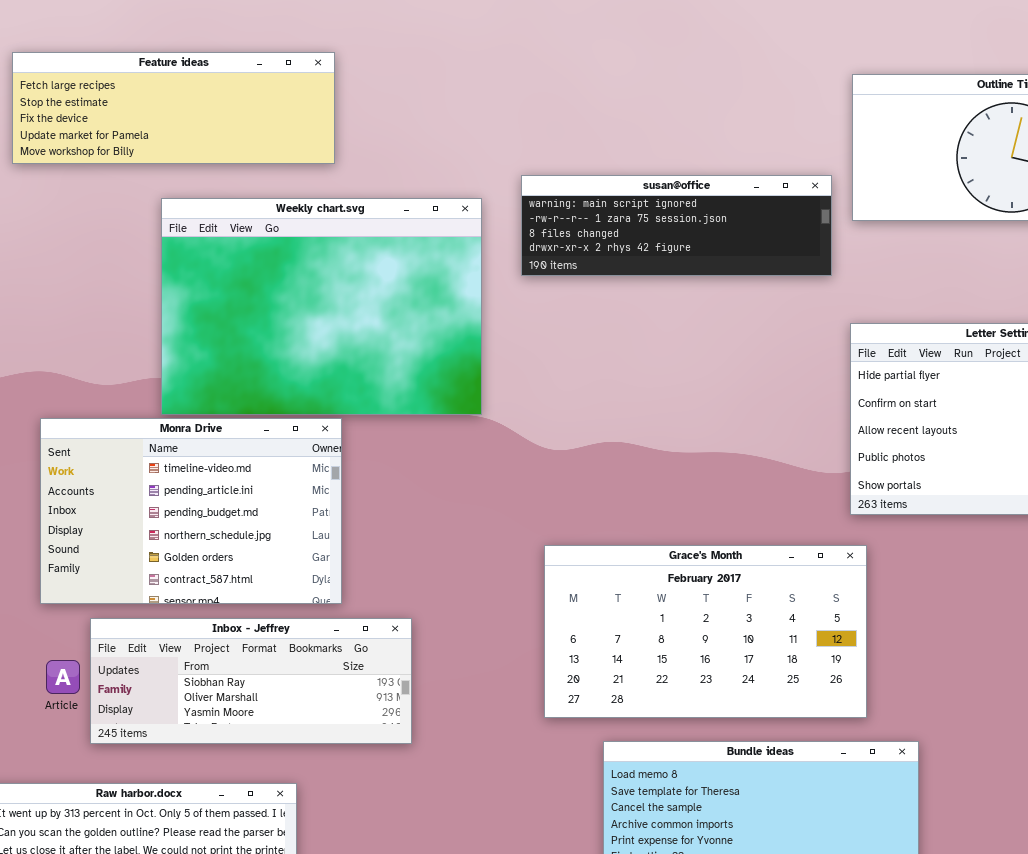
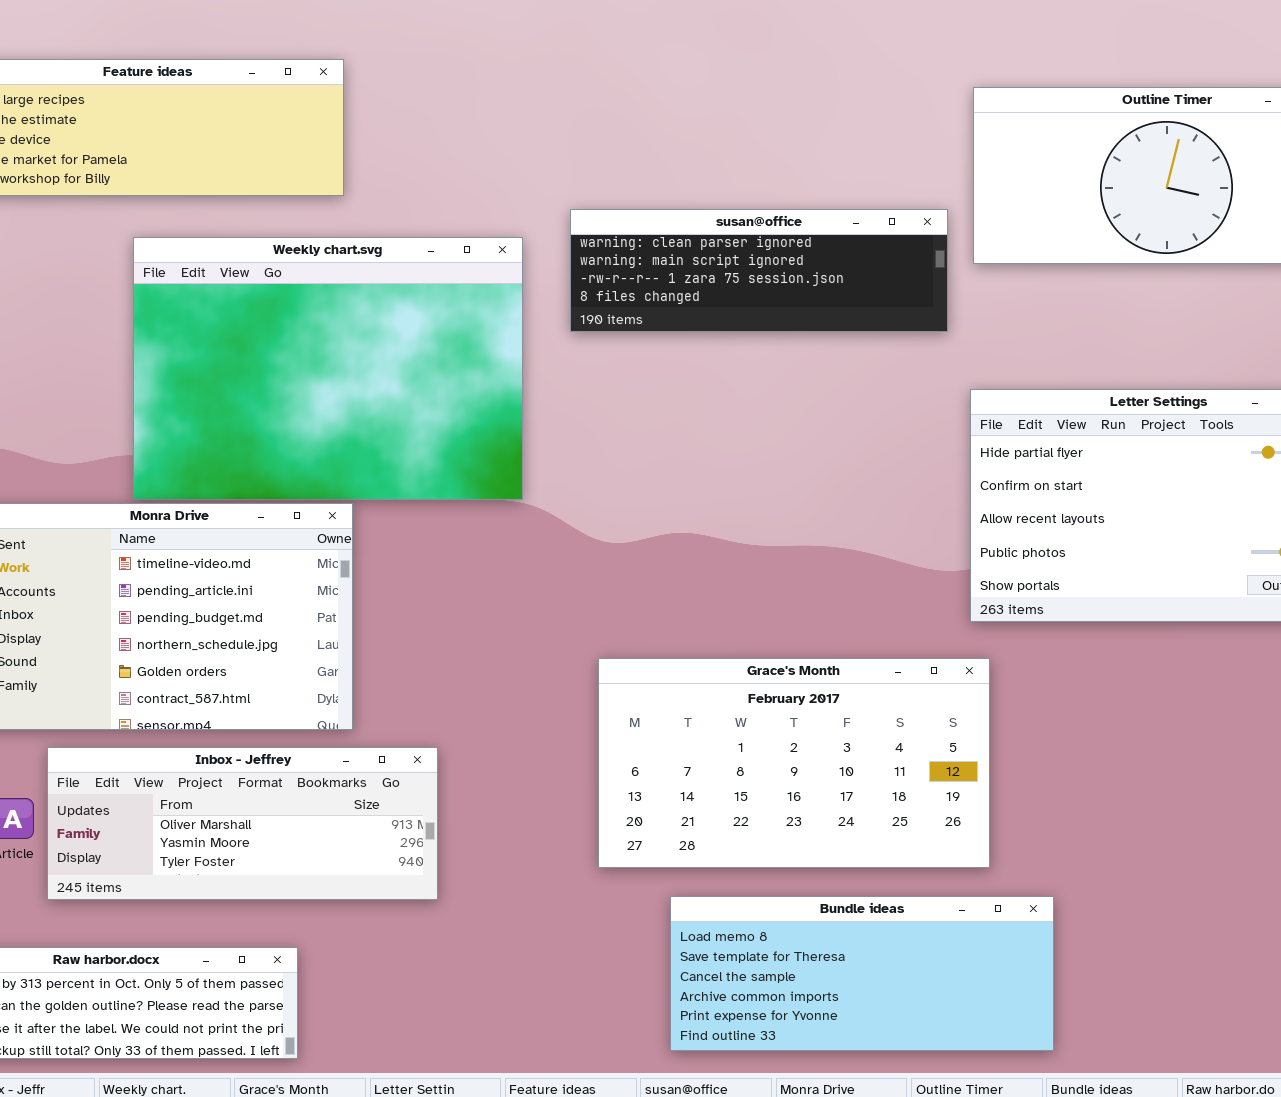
susan@office: [521,175,832,276] -> [570,209,948,332], scrolled up 1 row
Inbox - Jeffrey: [90,618,412,744] -> [47,747,438,900], scrolled down 1 row

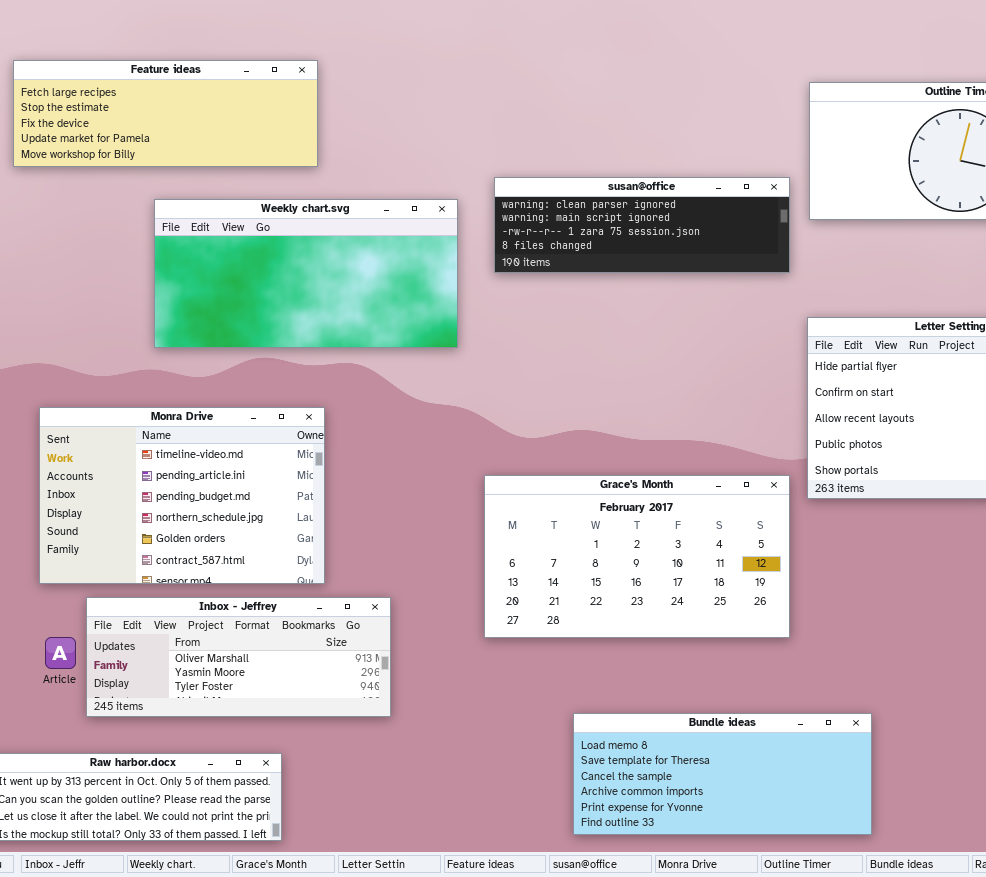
Weekly chart.svg: [133,237,523,500] -> [154,199,458,348], resized
Grace's Month: [598,658,990,868] -> [484,475,790,638], moved

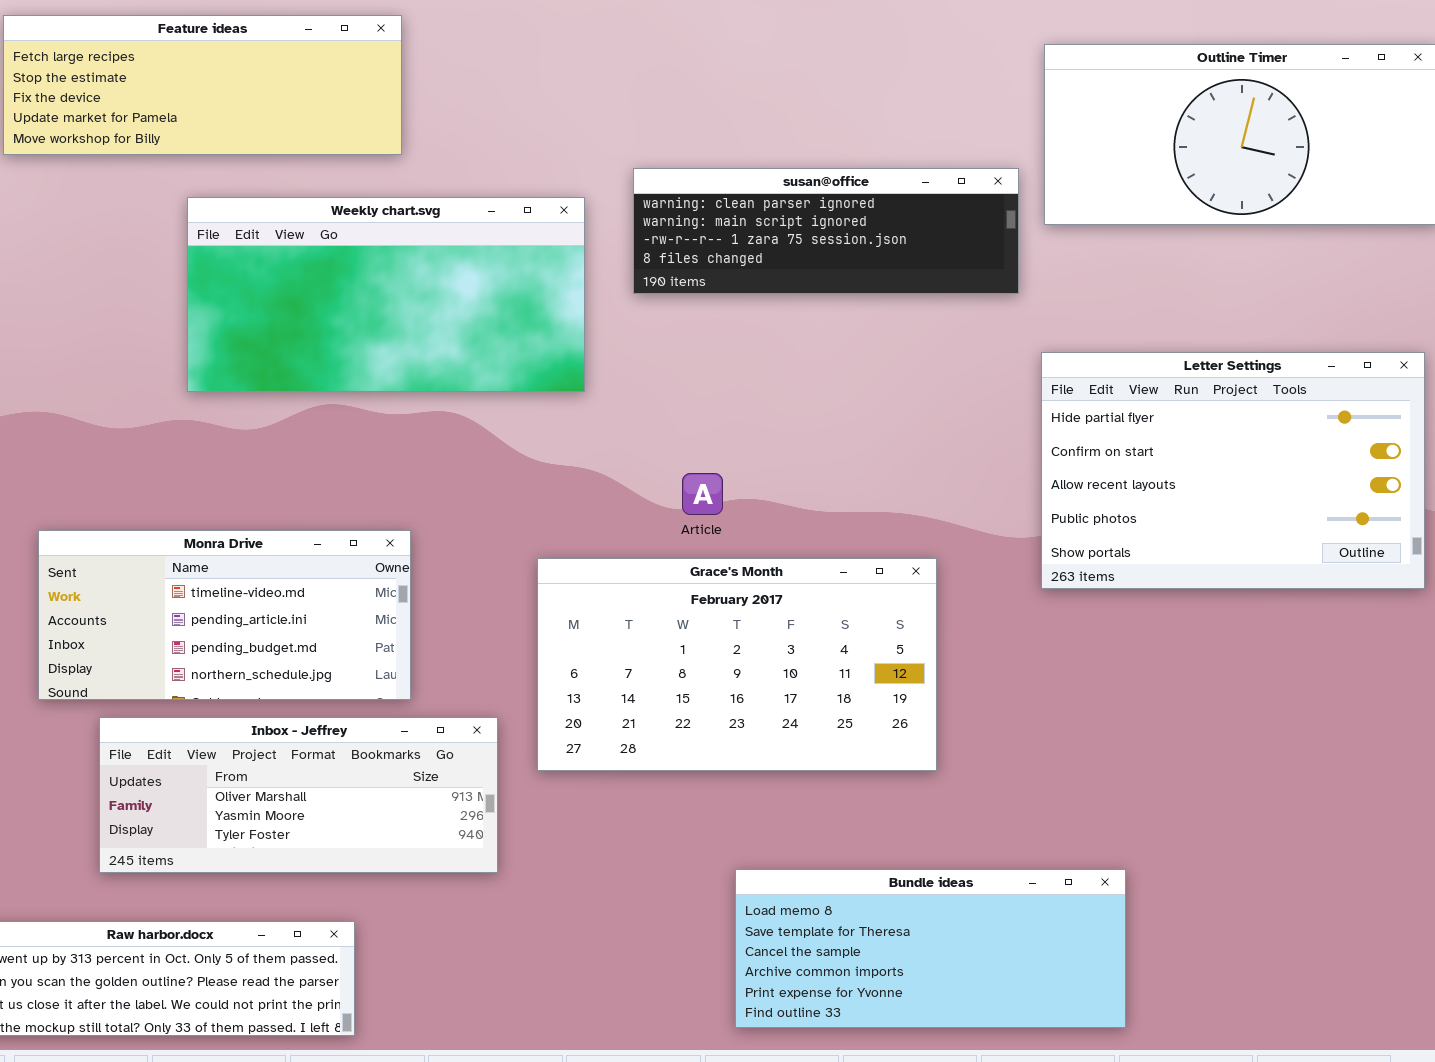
Monra Drive: [39,407,325,584] -> [38,530,411,700], resized
Grace's Month: [484,475,790,638] -> [537,558,937,771], moved
Article: [45,637,76,669] -> [682,473,723,515], moved

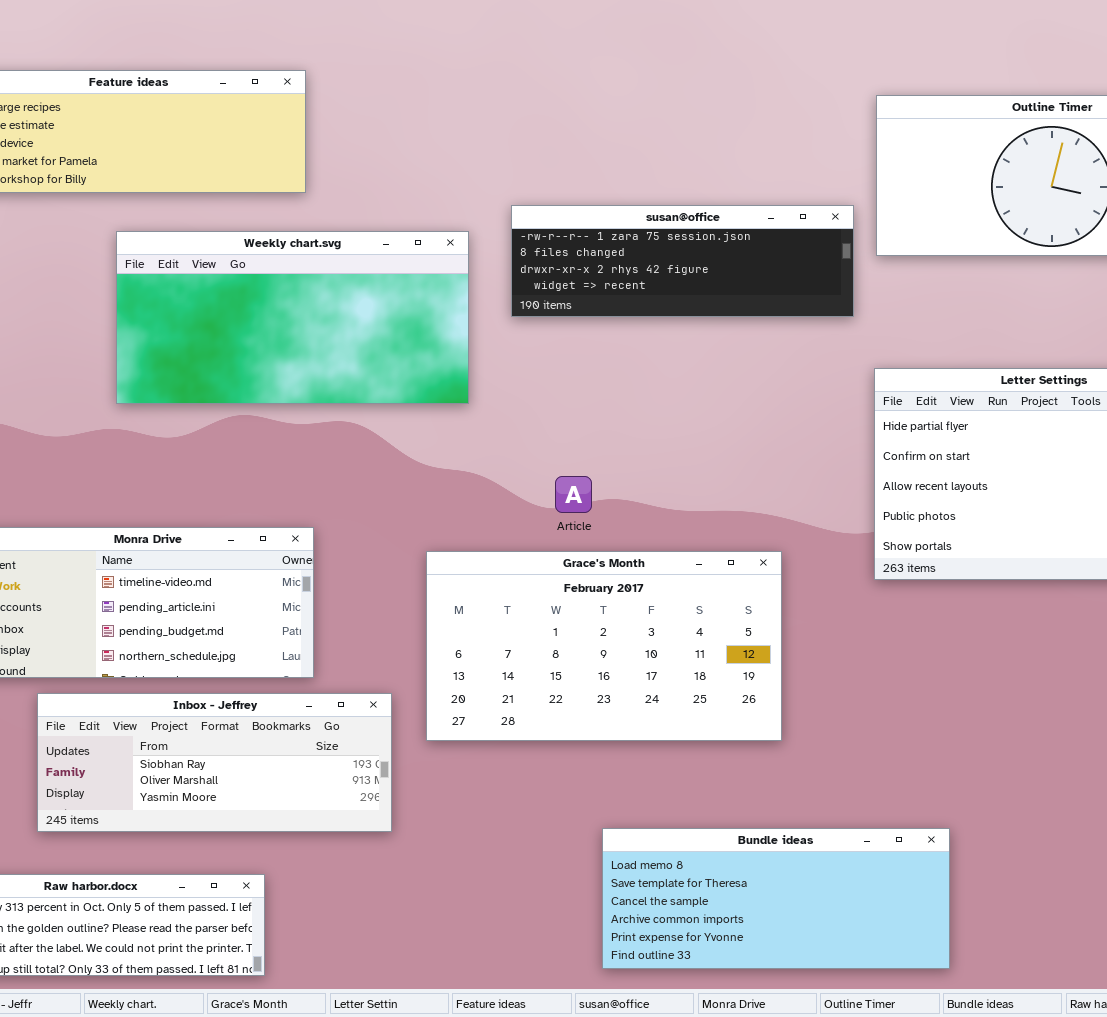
susan@office: [633,168,1019,294] -> [511,205,854,317], scrolled down 2 rows
Inbox - Jeffrey: [99,717,498,873] -> [37,693,392,832], scrolled up 1 row

